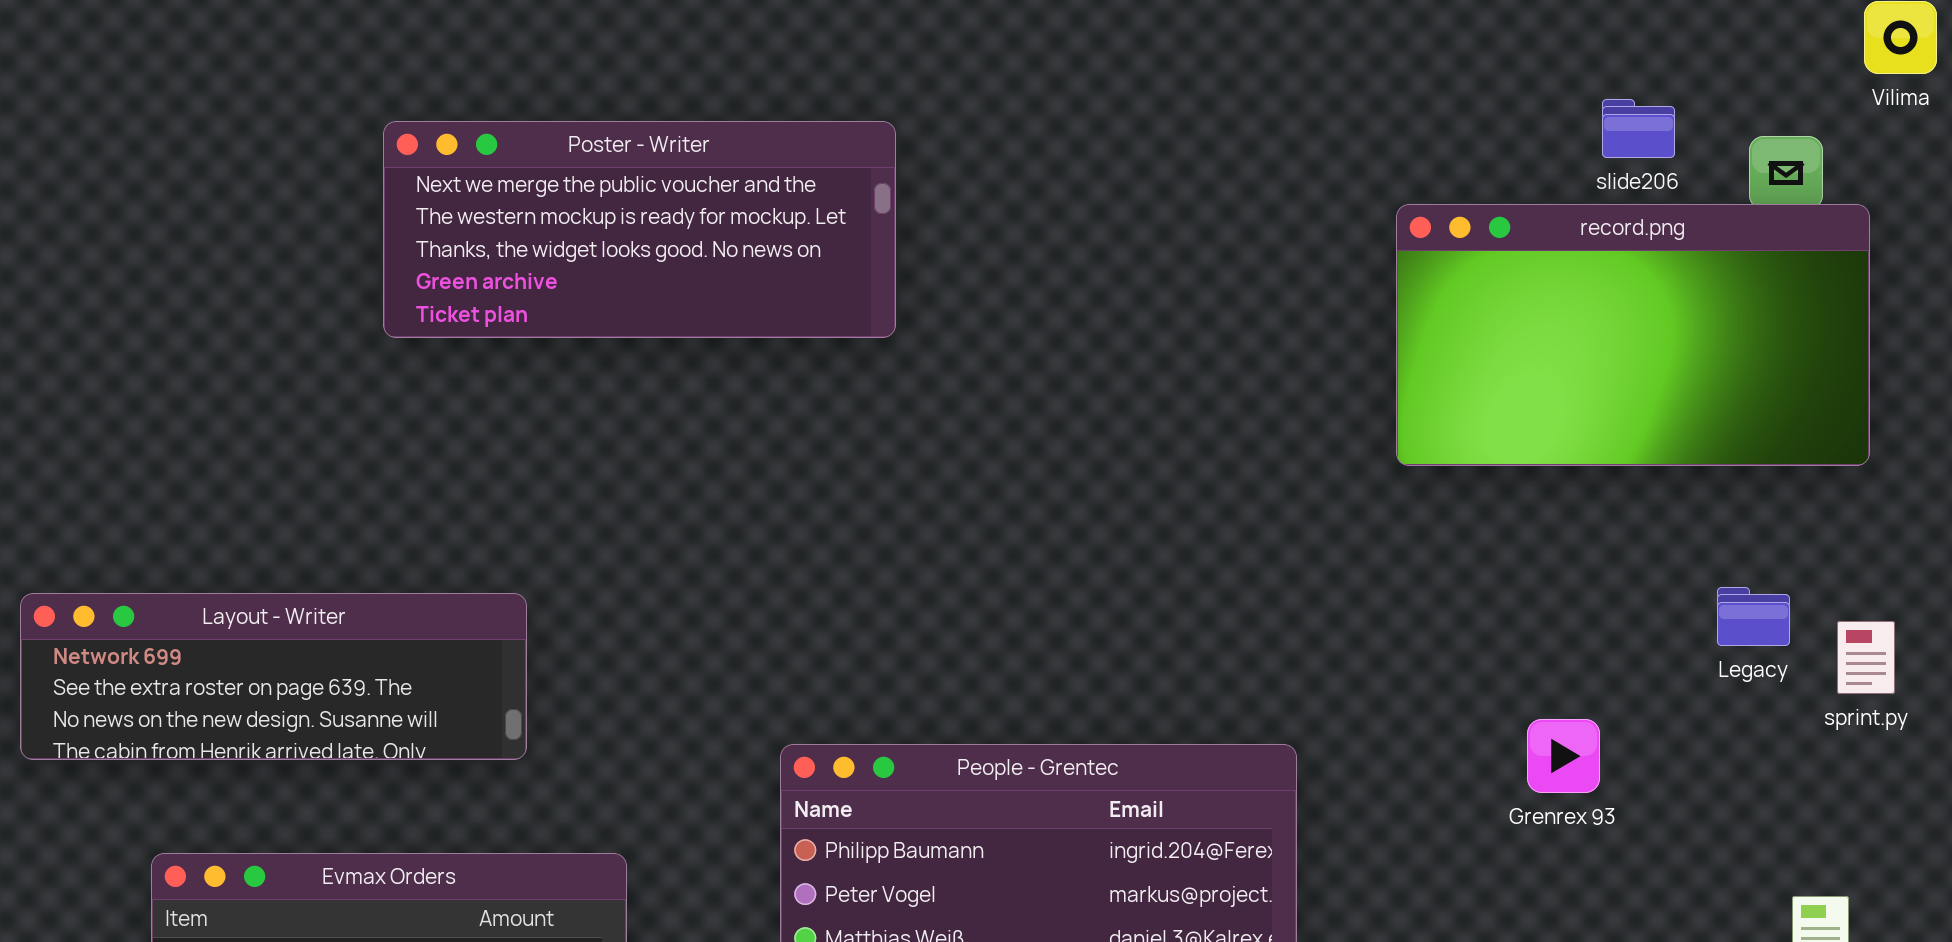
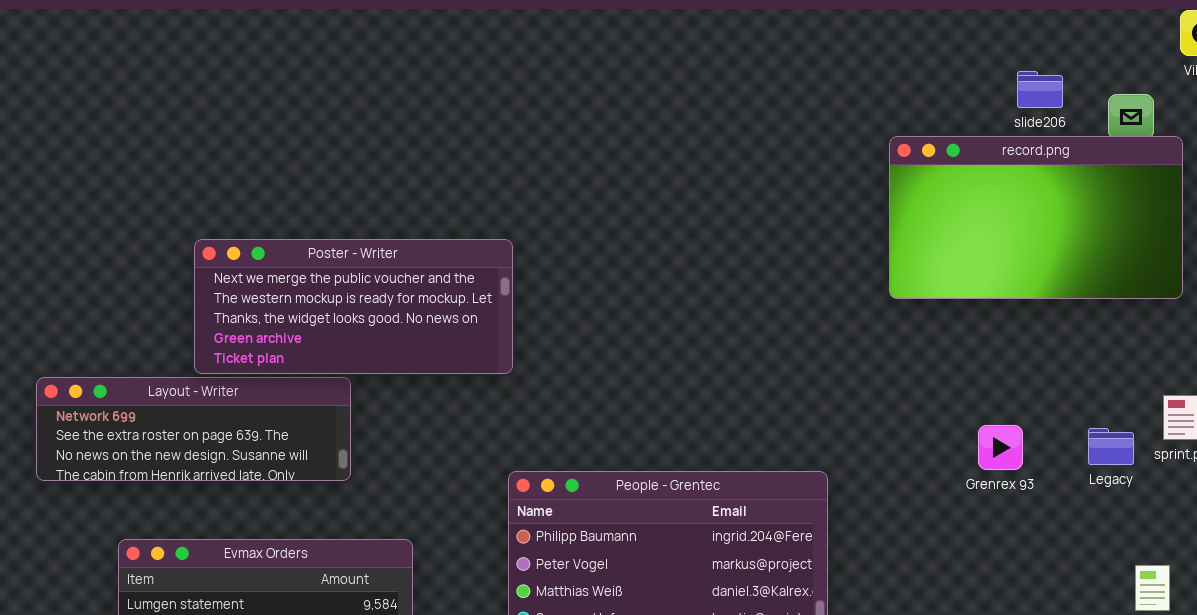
Poster - Writer: [383,121,896,338] -> [194,239,513,374], moved
Legacy: [1717,587,1790,646] -> [1088,428,1134,465], moved
Grenrex 93: [1527,719,1600,793] -> [978,425,1023,470], moved

